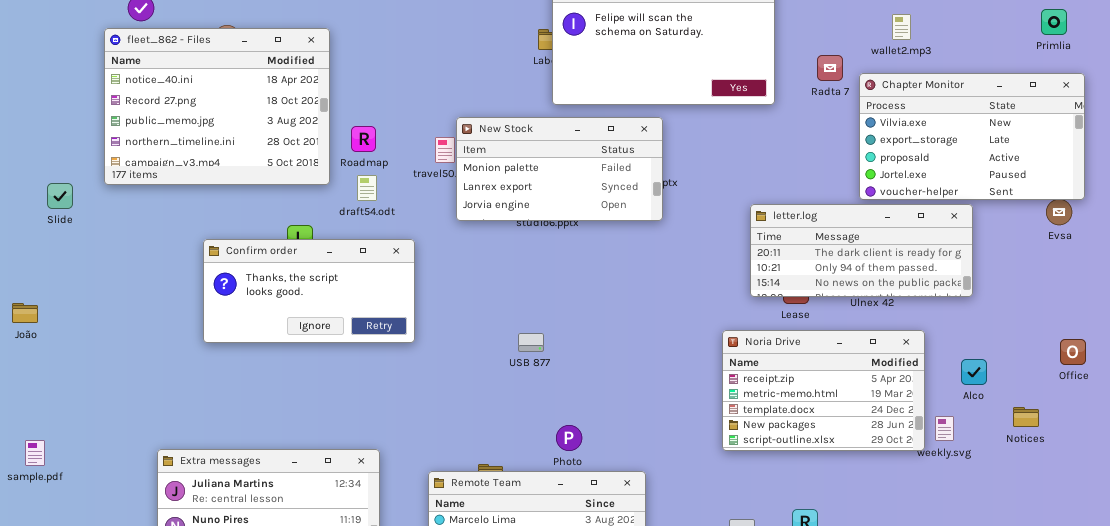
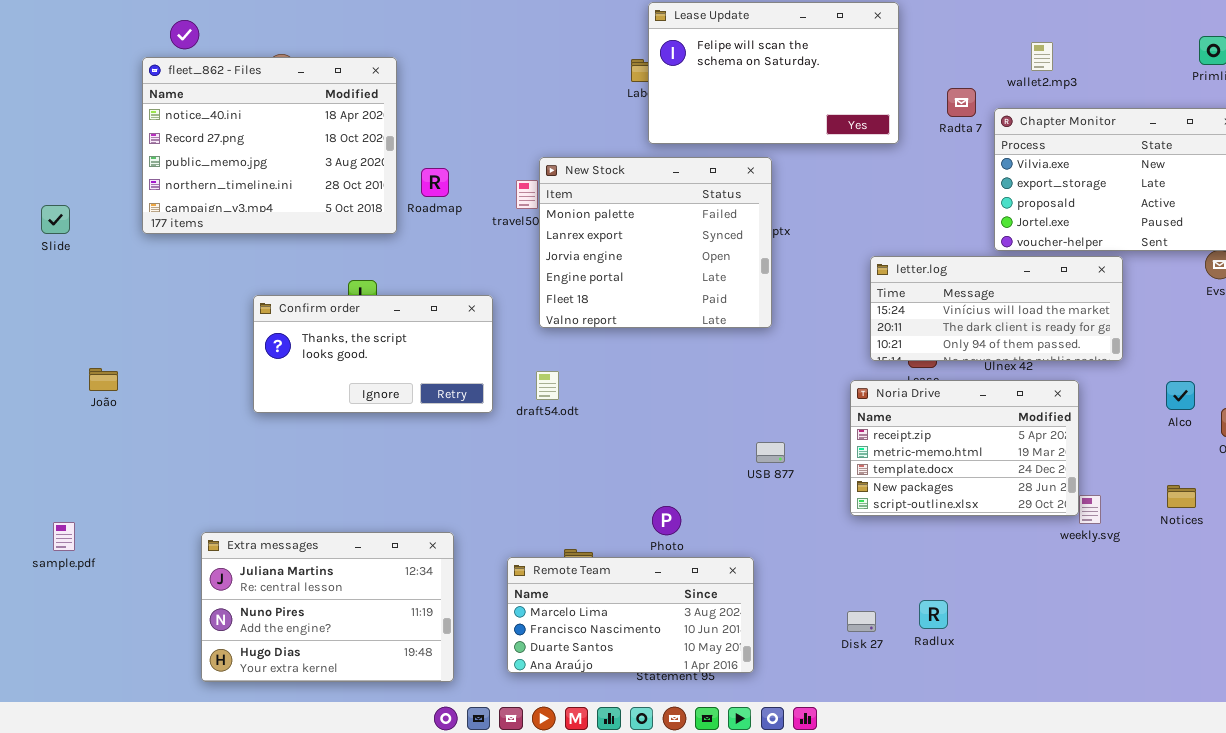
New Stock: [456,117,663,221] -> [539,157,772,328], resized
draft54.odt: [357,175,377,201] -> [536,371,559,400], moved
Slide: [47,183,73,209] -> [41,205,70,234], moved
letter.log: [750,204,973,297] -> [870,256,1123,361], scrolled up 1 row
João: [12,303,38,323] -> [89,368,118,391], moved
Noria Drive: [722,330,925,451] -> [850,380,1079,516], moved
USB 877: [518,333,544,352] -> [756,442,785,463], moved
Alco: [961,359,987,385] -> [1166,381,1195,410], moved

